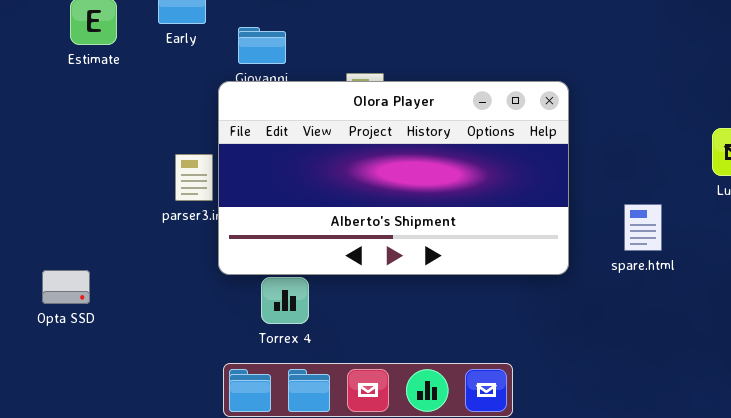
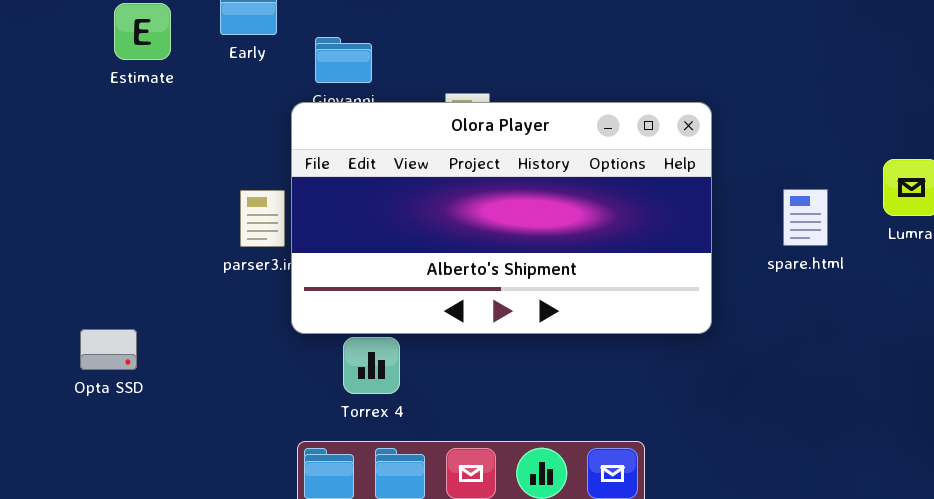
spare.html: [624,204,662,251] -> [783,189,828,246], moved

